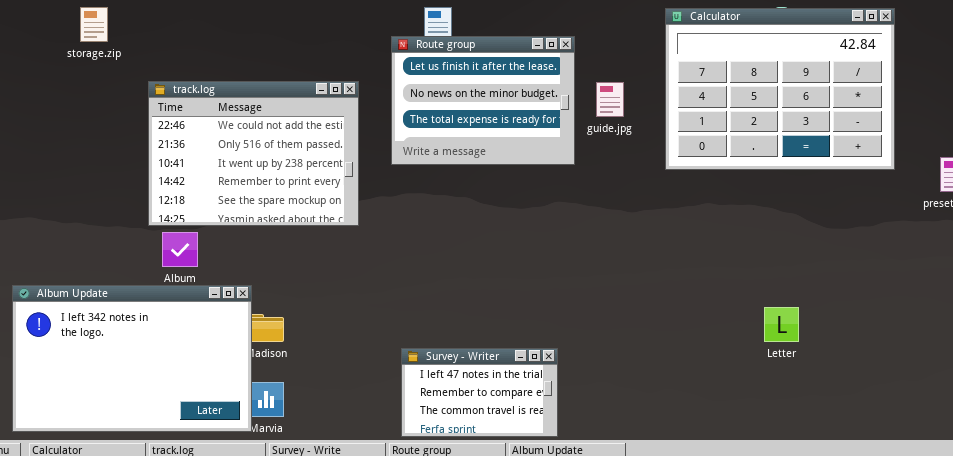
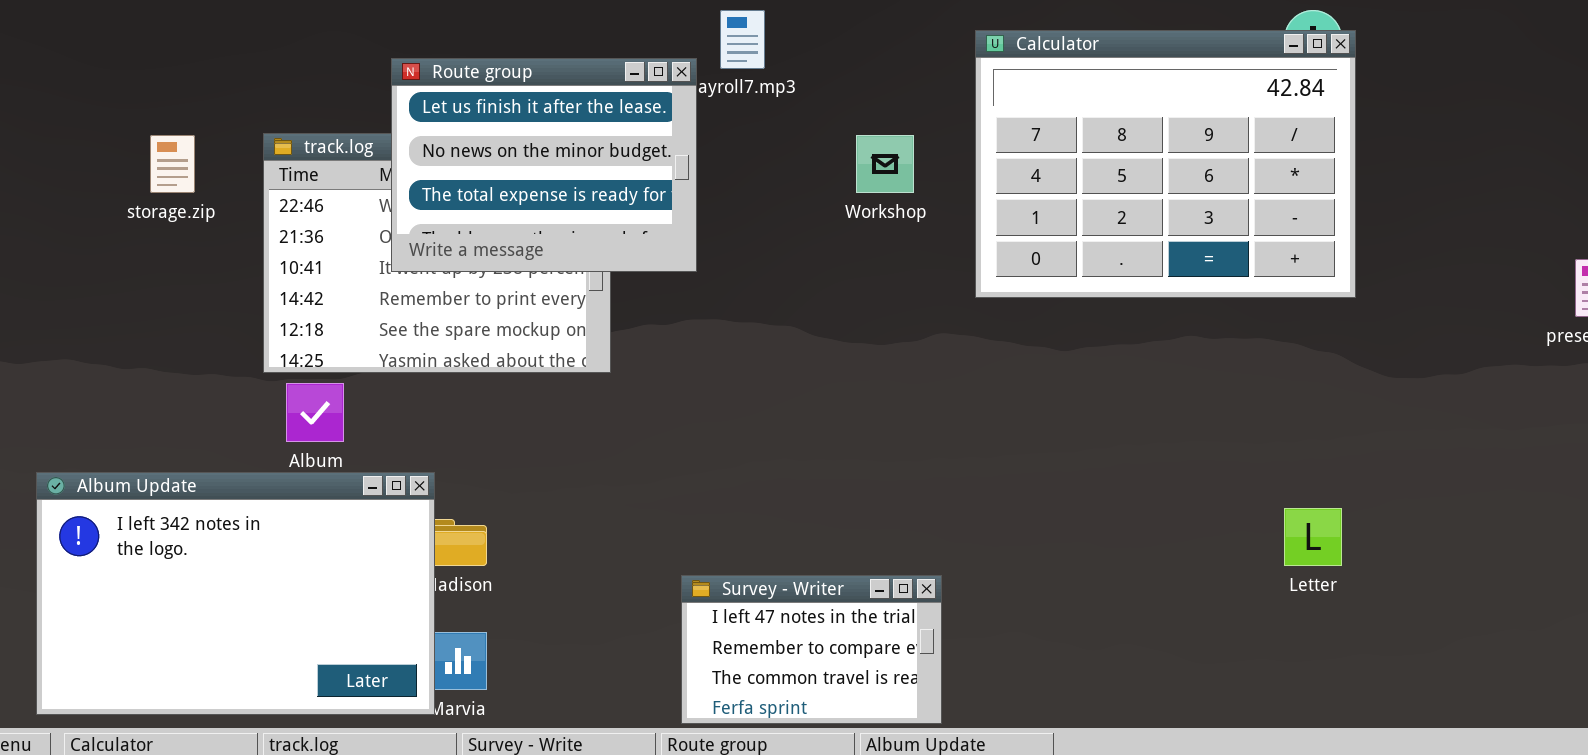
storage.zip: [80,7,108,42] -> [150,135,195,193], moved
Calculator: [665,8,895,170] -> [975,30,1356,298], moved
Route group: [391,36,575,165] -> [391,58,697,272], moved

